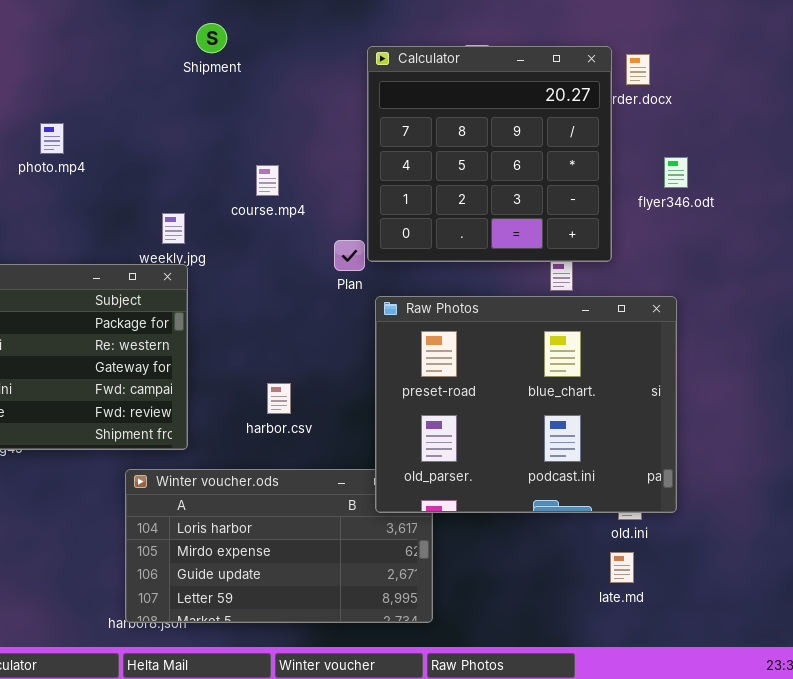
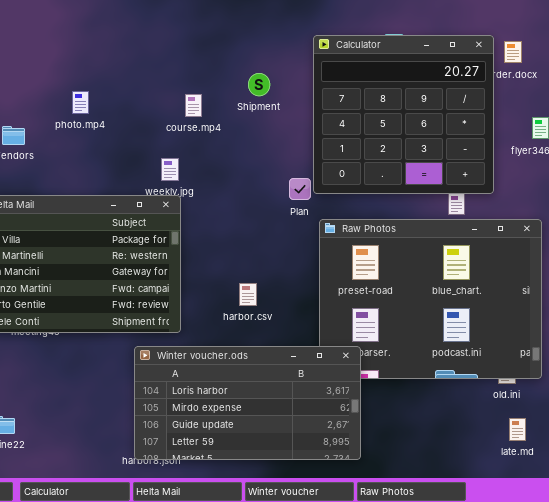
Shipment: [196,23,227,53] -> [248,73,270,96], moved
course.mp4: [256,165,279,196] -> [185,94,202,117], moved
Winter voucher.ods: [125,469,433,623] -> [134,346,361,460], raised
late.md: [610,552,634,583] -> [509,418,526,441], moved

